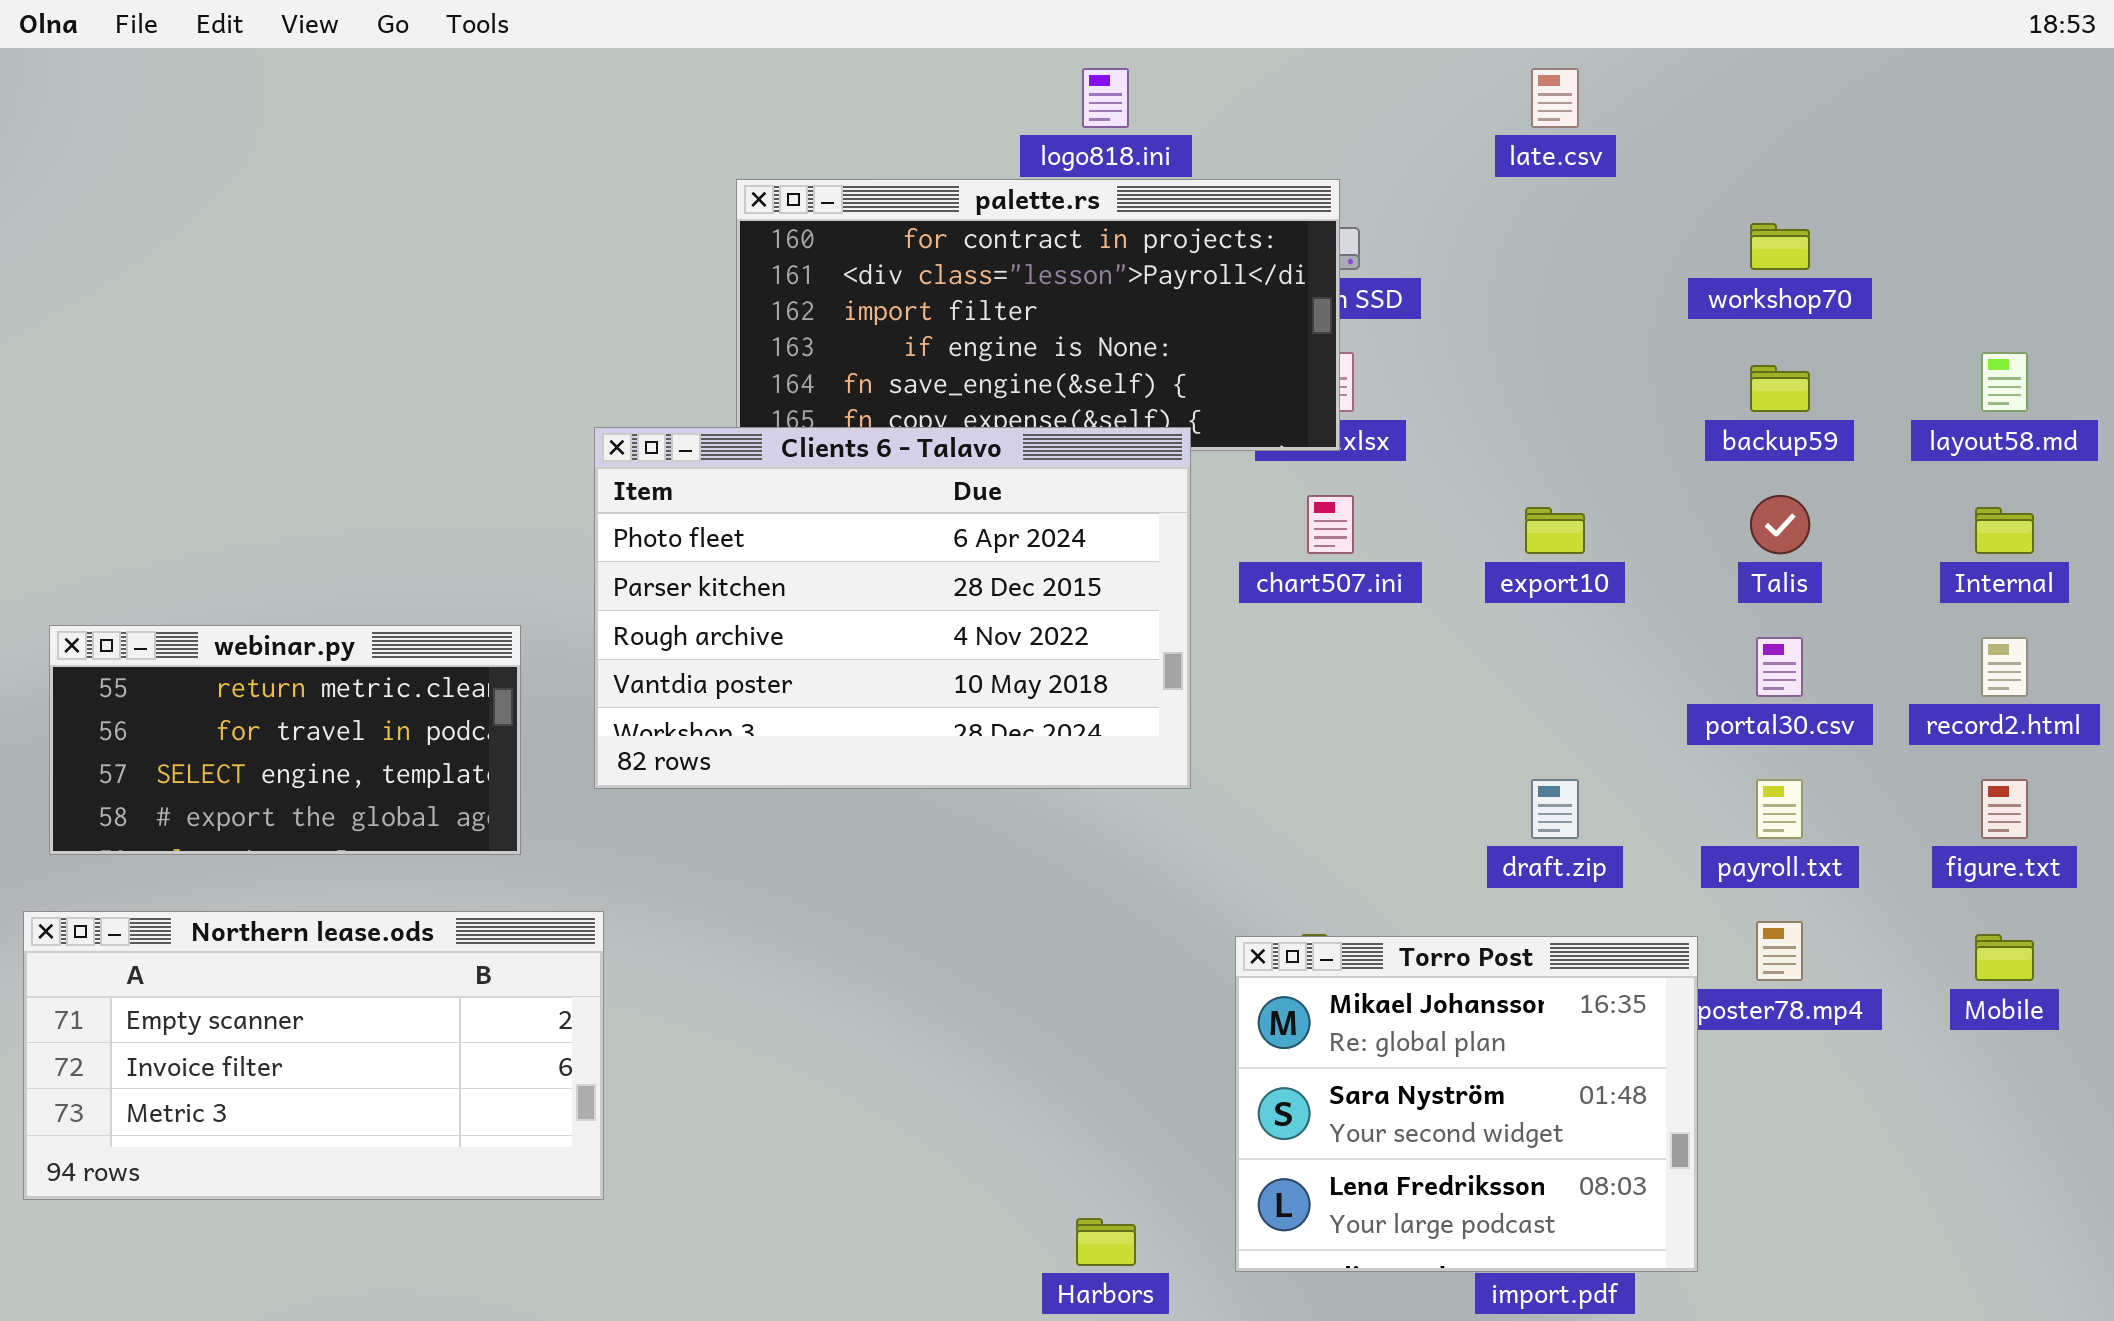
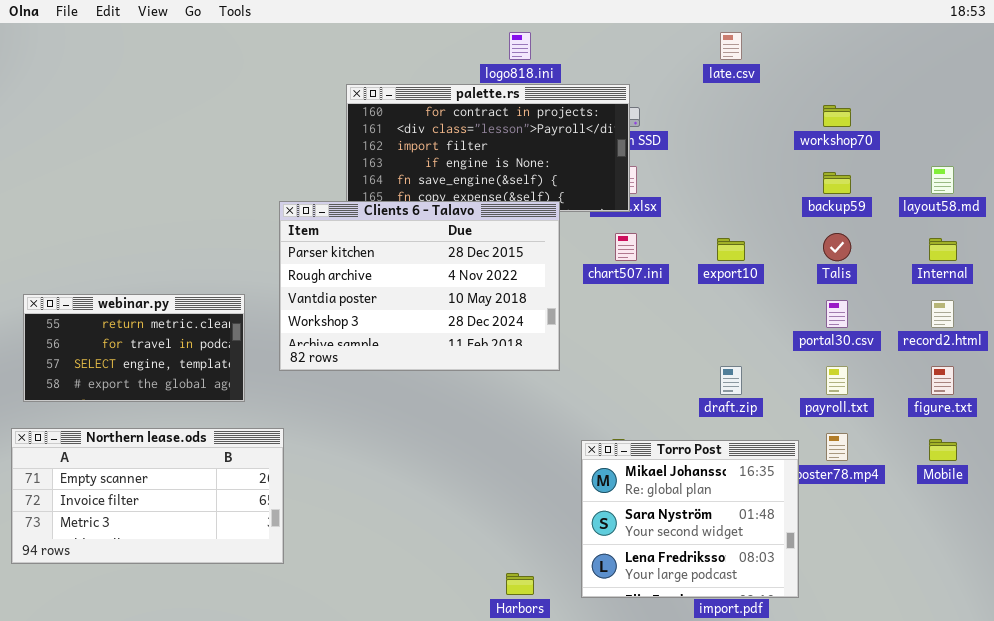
Clients 6 - Talavo: [594,427,1191,789] -> [279,201,560,371], scrolled down 1 row

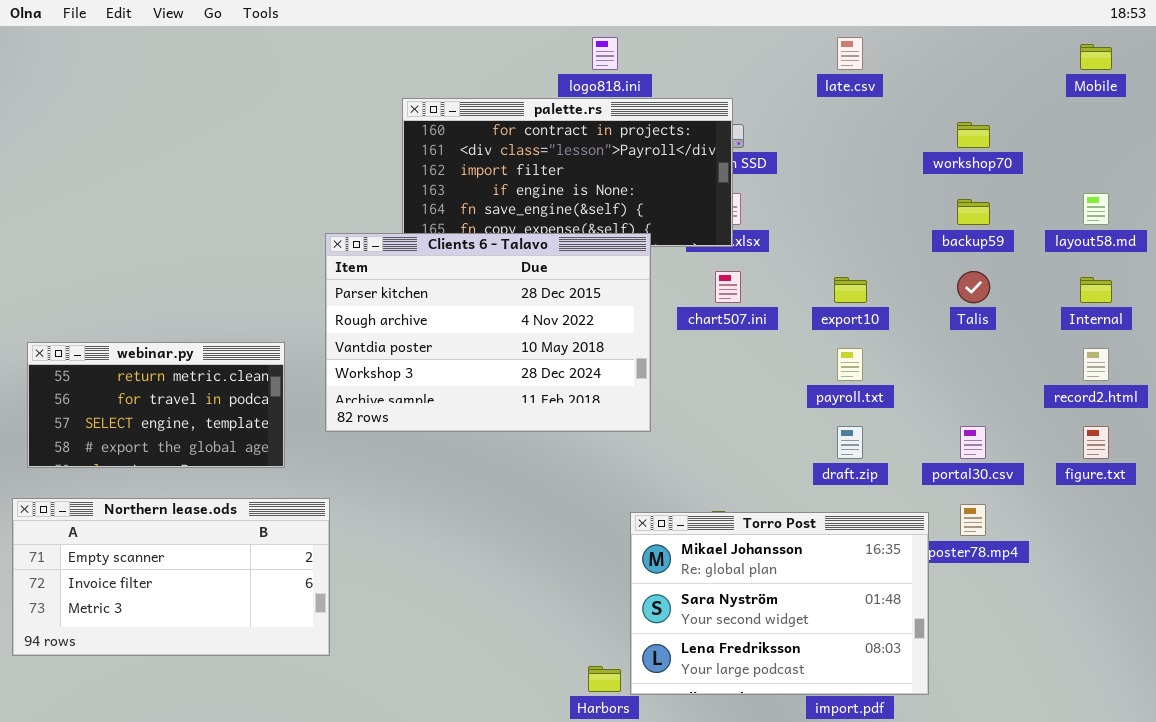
portal30.csv: [826,300,848,328] -> [960,426,986,459], moved
payroll.txt: [826,366,848,395] -> [837,348,863,381], moved
Mobile: [929,439,957,461] -> [1080,44,1112,70], moved
Torro Post: [581,440,799,598] -> [630,512,929,695], resized

